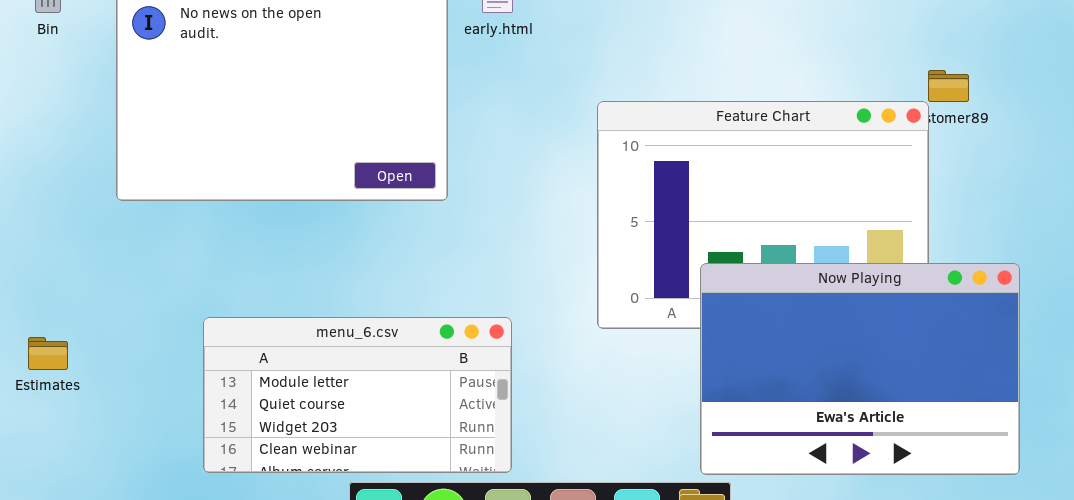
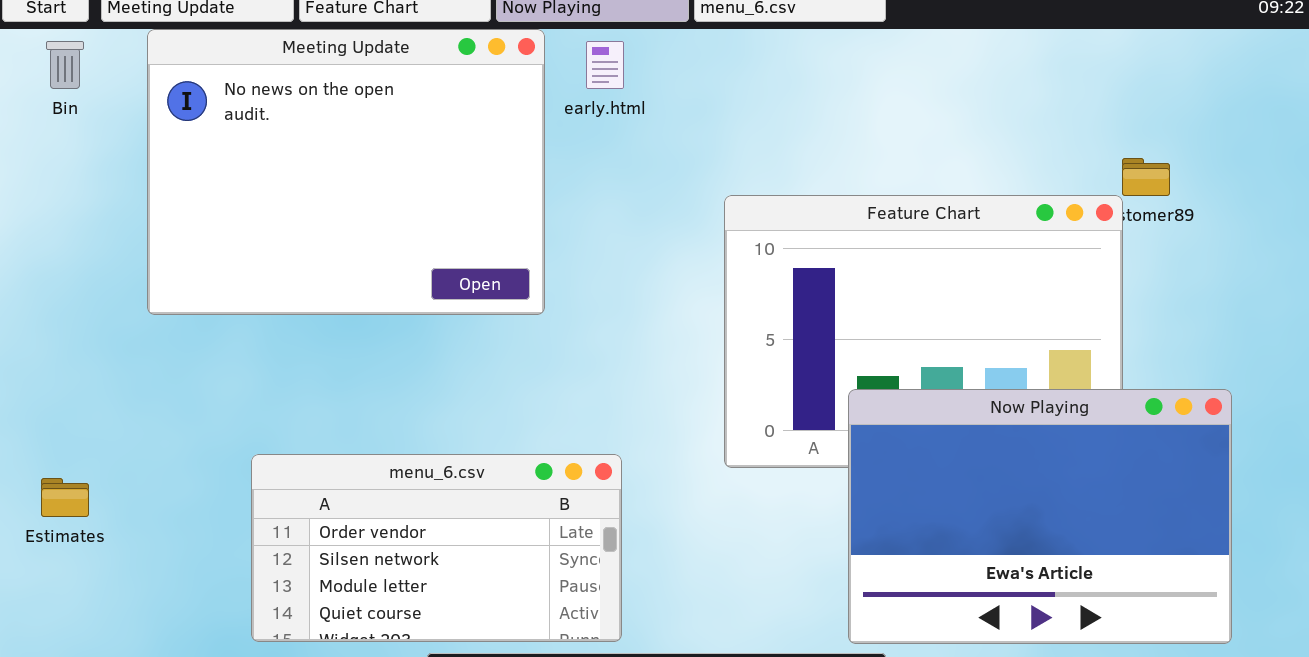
menu_6.csv: [203,317,512,473] -> [251,454,622,642], scrolled up 2 rows

